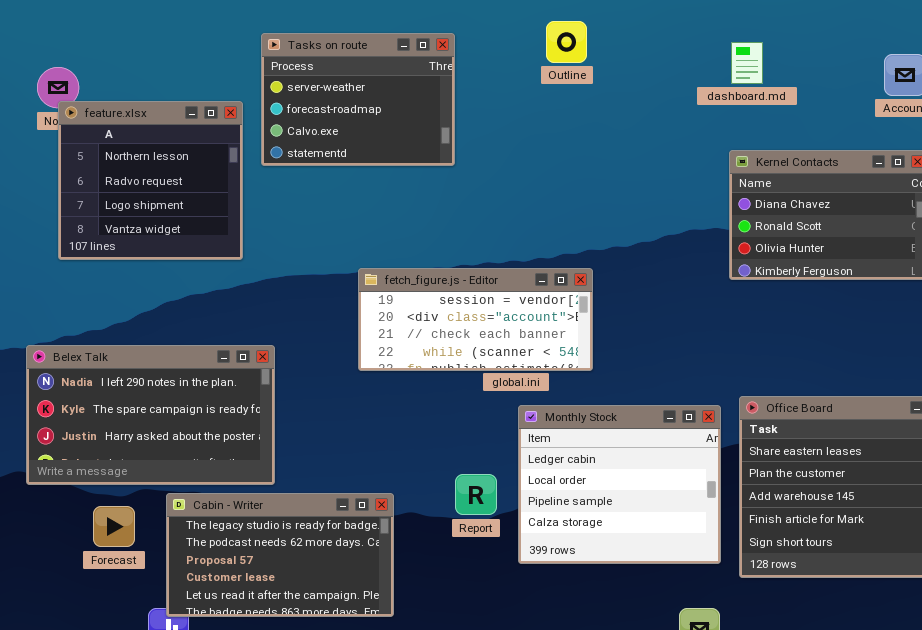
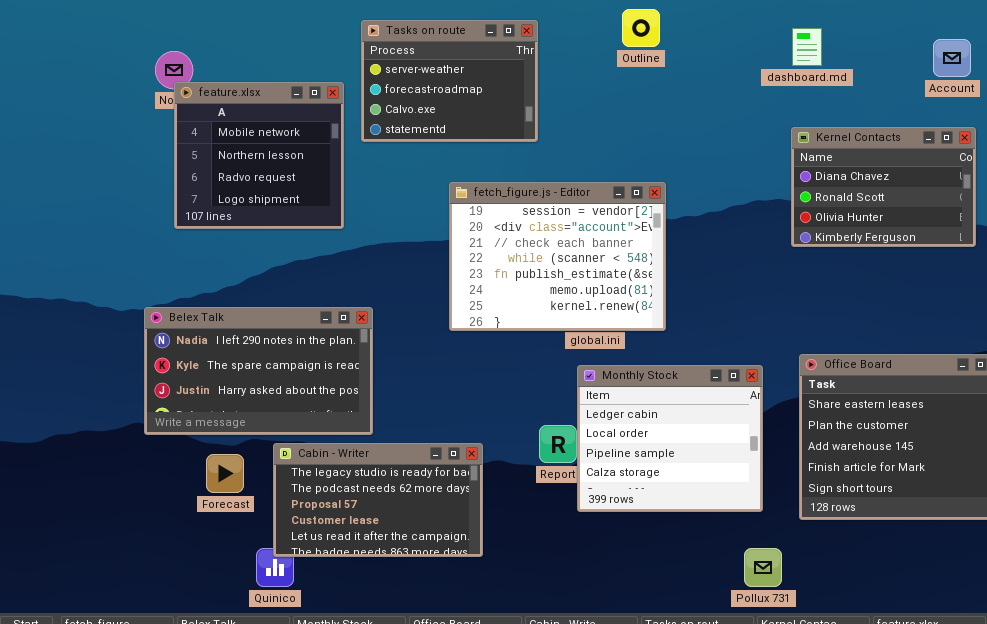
feature.xlsx: [58,101,243,260] -> [174,82,344,229], scrolled up 1 row
fetch_figure.js - Editor: [358,268,593,371] -> [449,182,666,331], resized
Monthly Stock: [518,405,721,564] -> [577,365,763,512], moved

